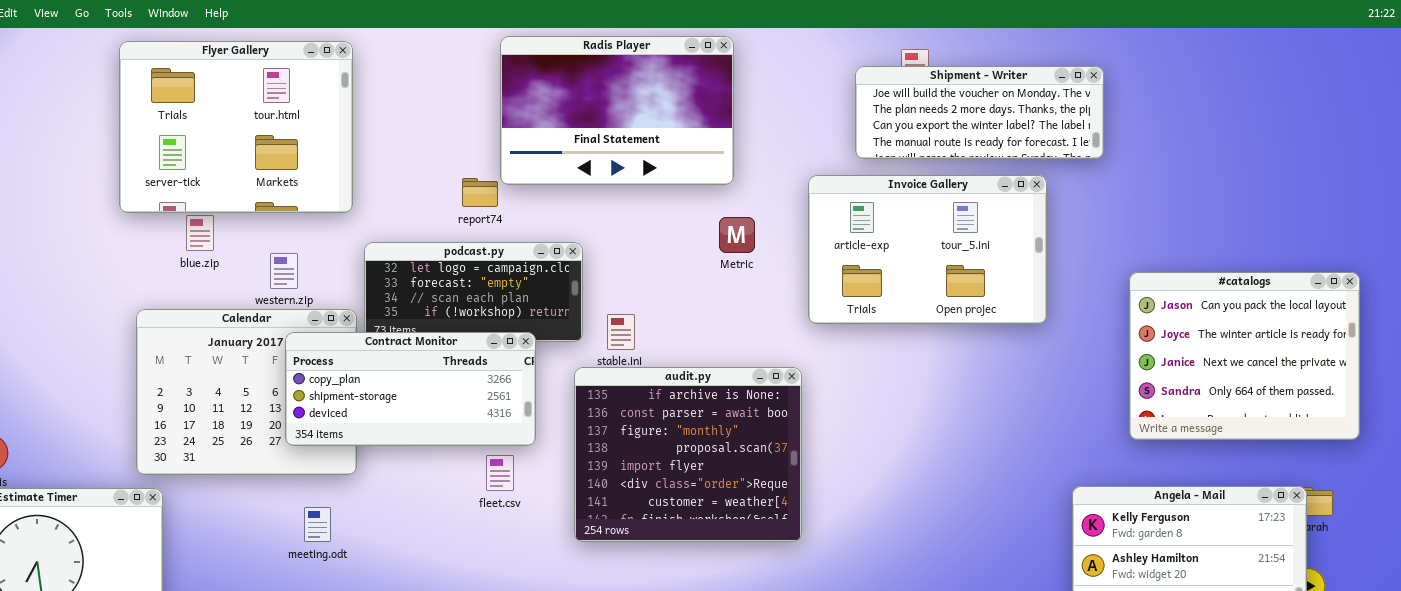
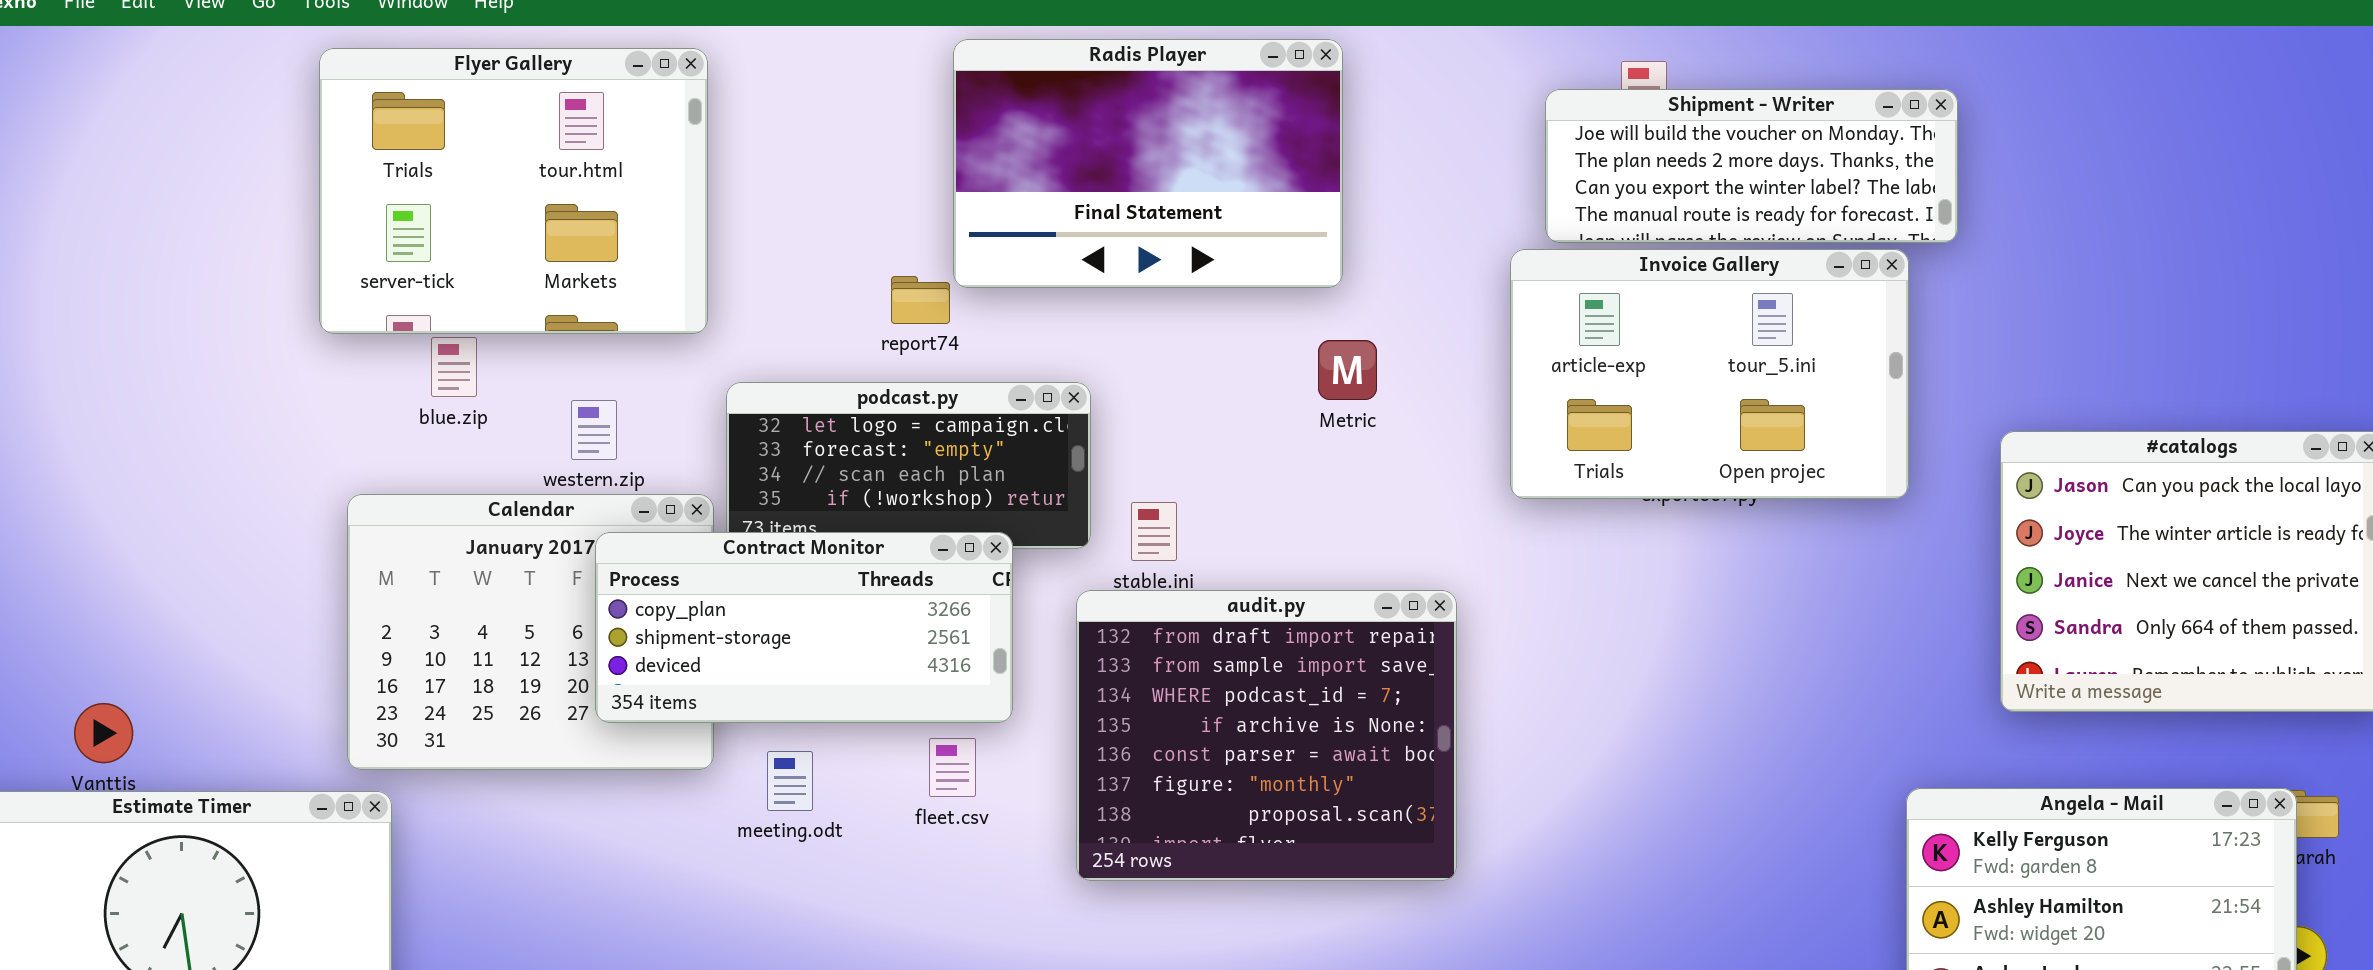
Invoice Gallery: [808,175,1047,324] -> [1510,249,1909,499], moved
audit.py: [574,367,802,542] -> [1076,590,1457,881], scrolled up 3 rows
meeting.odt: [304,507,331,542] -> [767,751,813,811], moved

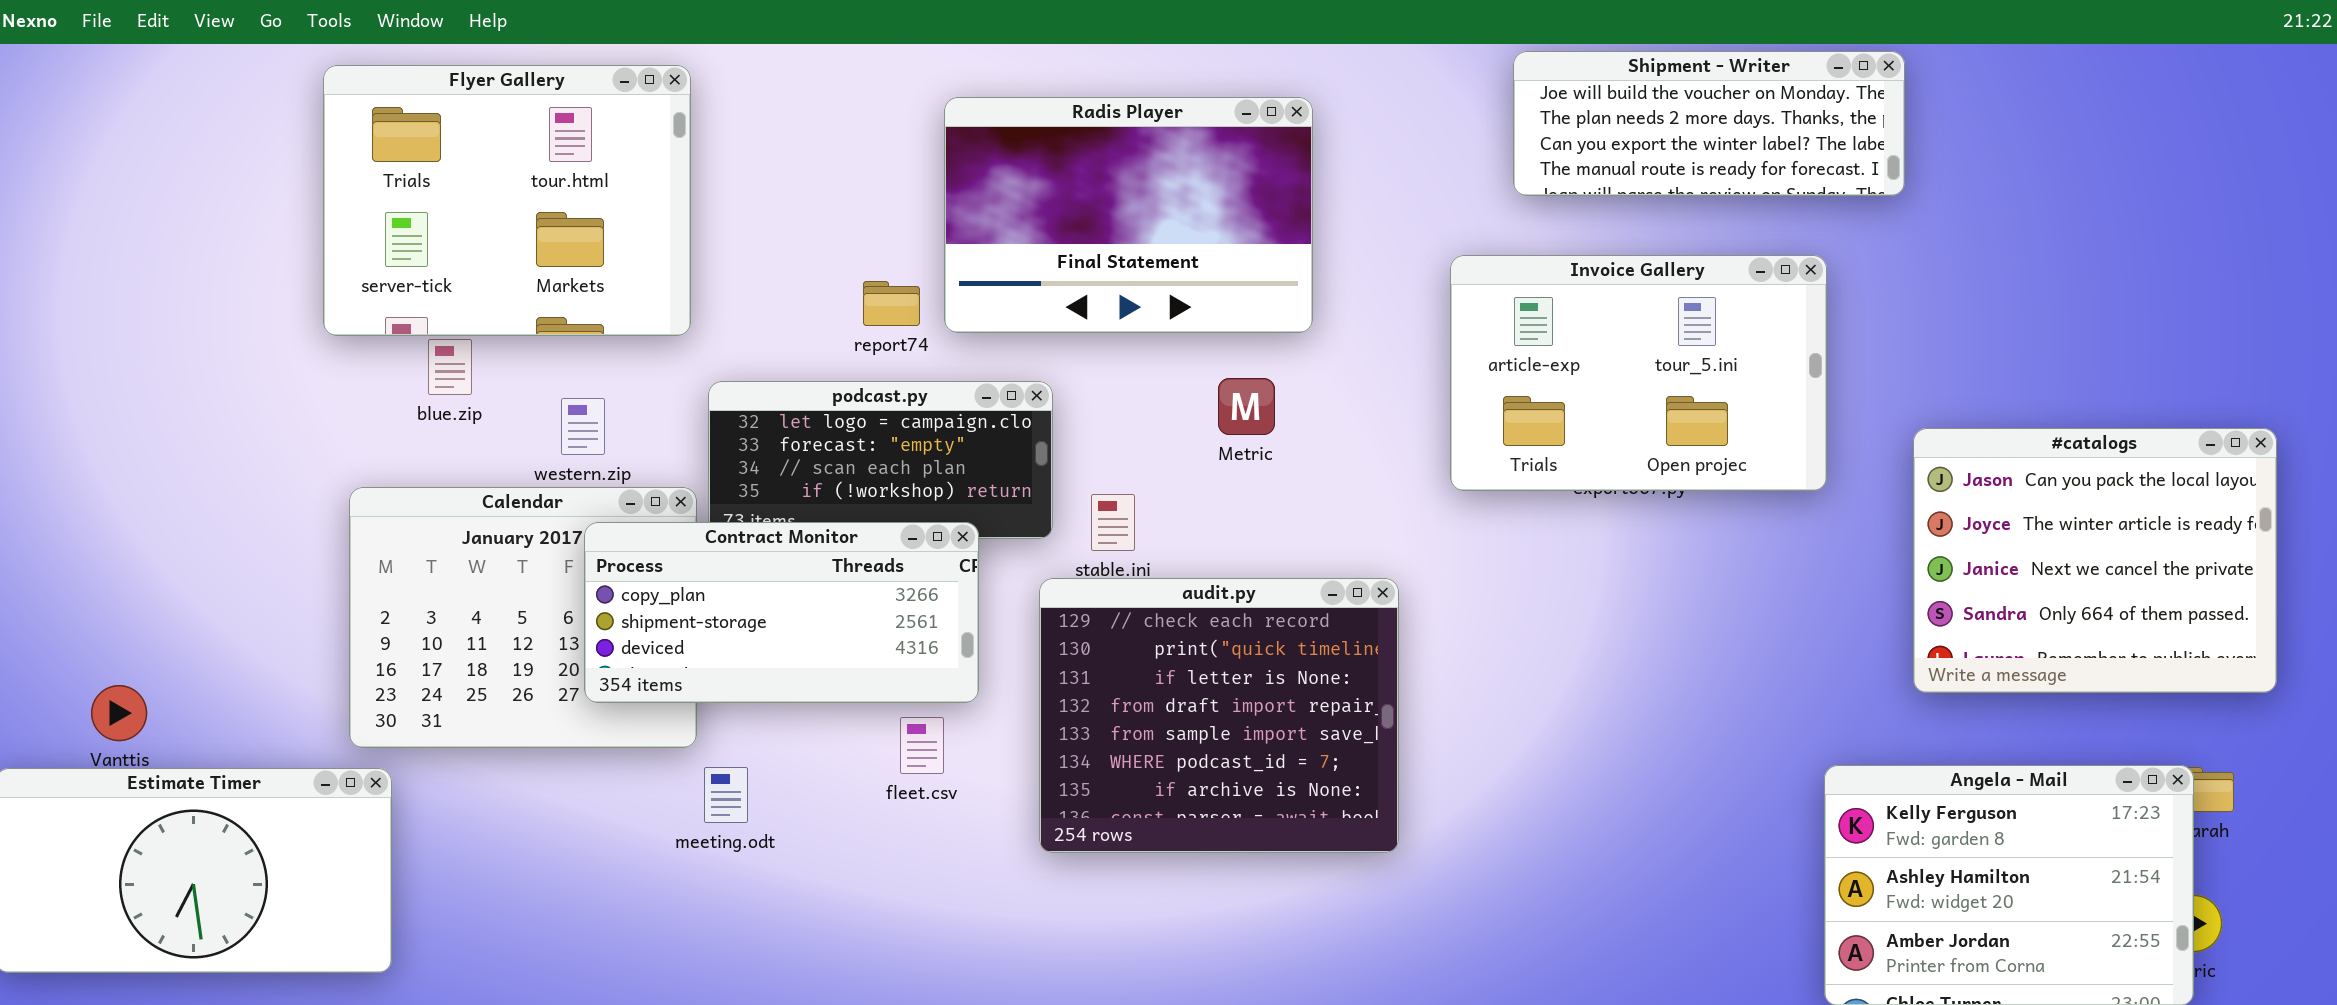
Radis Player: [953,39,1343,288] -> [944,97,1313,333], moved
Shipment - Writer: [1545,89,1958,243] -> [1513,51,1905,196], moved
Metric: [1318,340,1377,400] -> [1218,378,1275,435], moved
audit.py: [1076,590,1457,881] -> [1039,578,1399,853], scrolled up 3 rows
meeting.odt: [767,751,813,811] -> [704,767,748,823], moved

